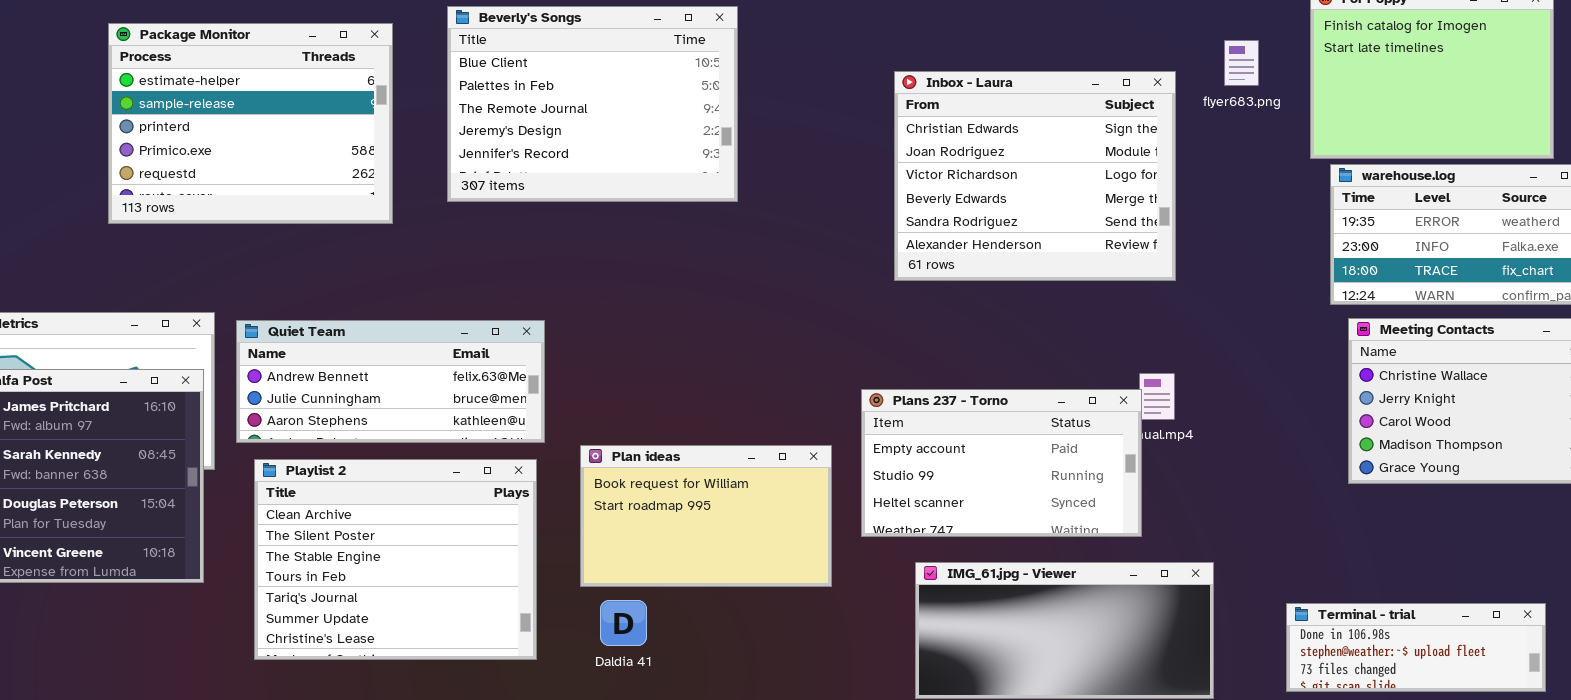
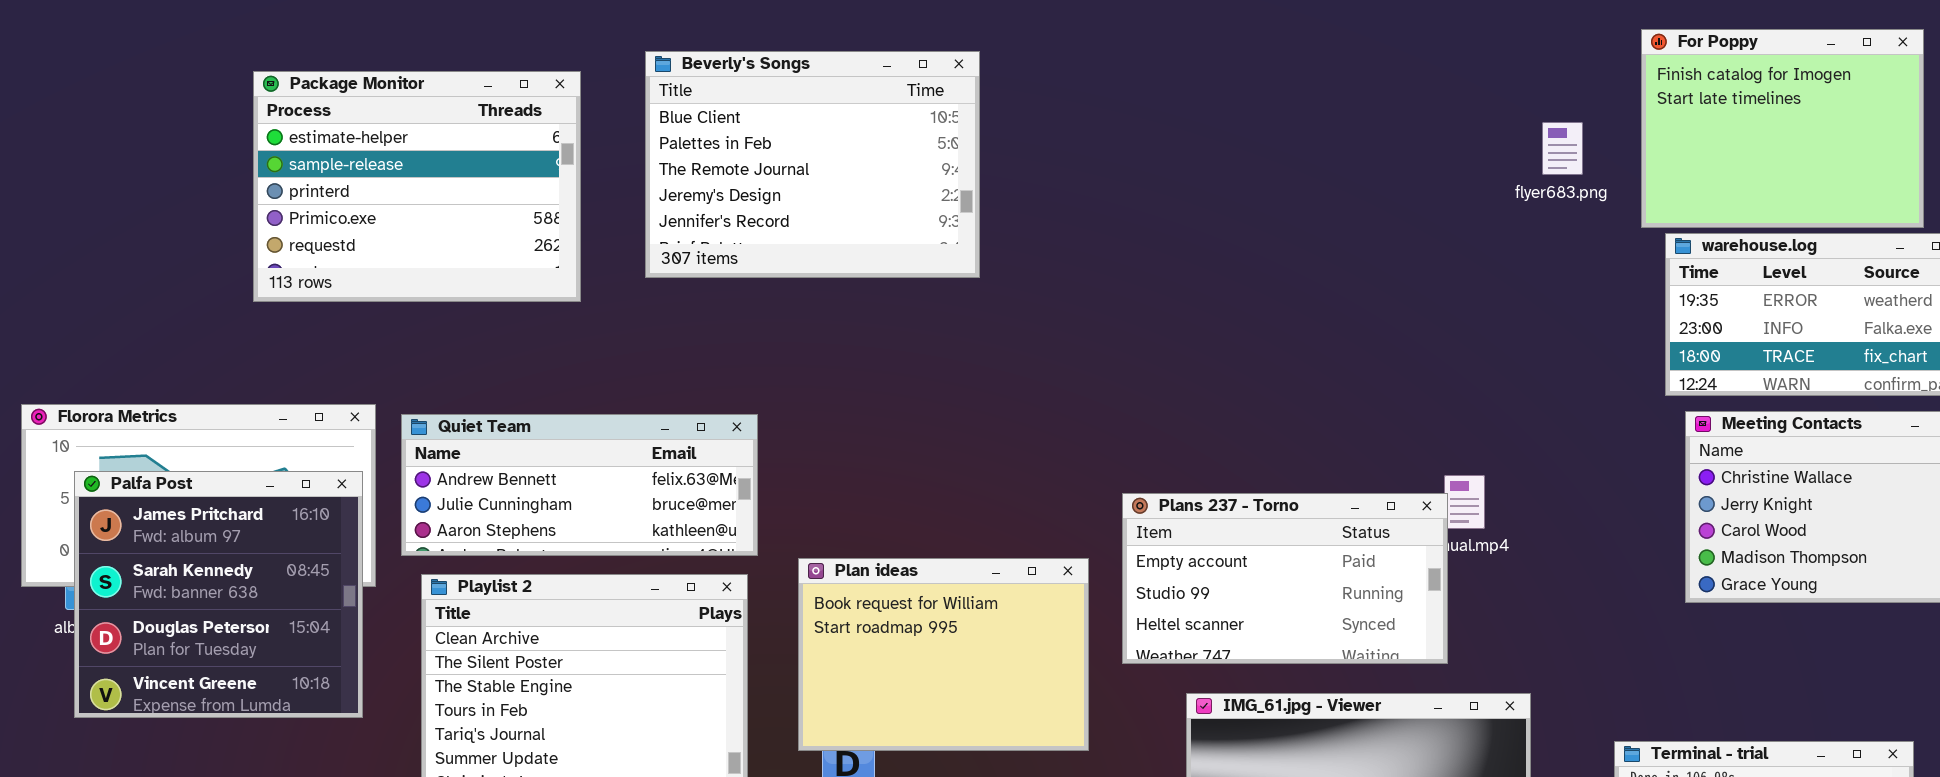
flyer683.png: [1224,40,1259,86] -> [1542,122,1583,175], moved
Inbox - Laura: [894,71,1176,281] -> none, closed
Plan ideas: [580,445,832,587] -> [798,558,1089,751], resized

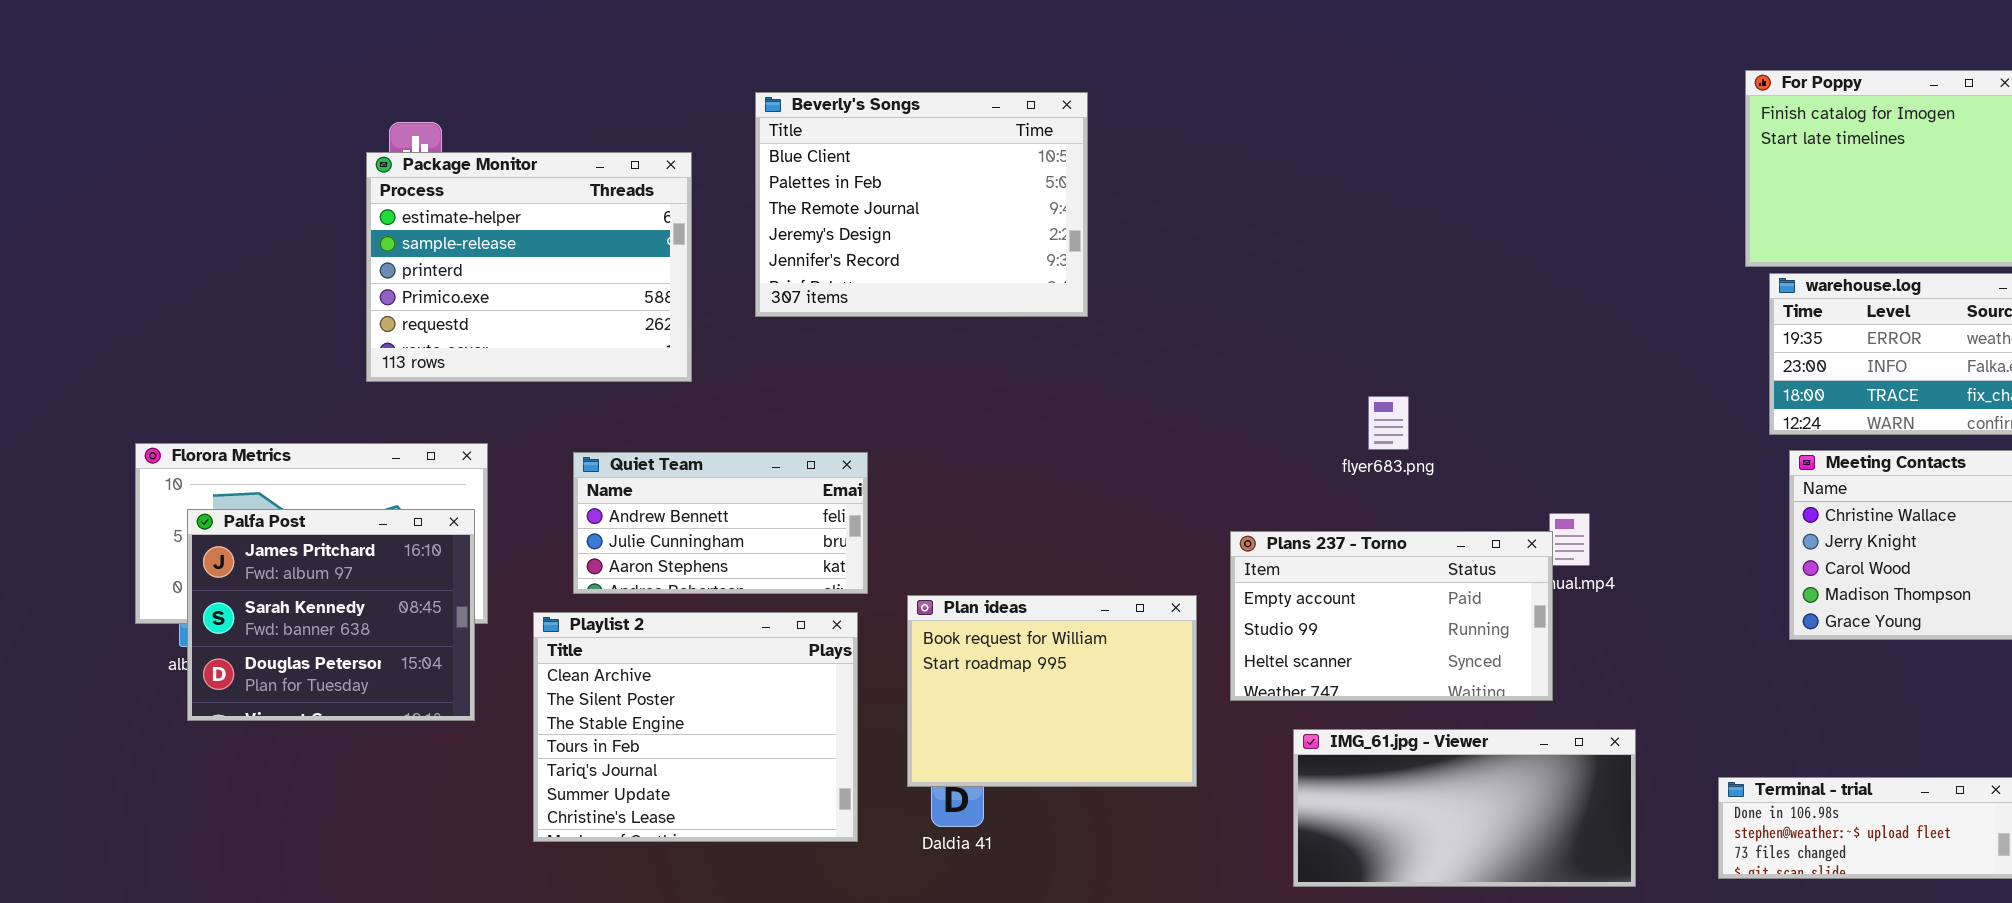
Package Monitor: [253,71,581,302] -> [366,152,692,382], moved
flyer683.png: [1542,122,1583,175] -> [1368,396,1409,450], moved
Quiet Team: [401,414,758,556] -> [573,452,868,594], resized
Palfa Post: [74,471,363,718] -> [187,509,475,721], resized

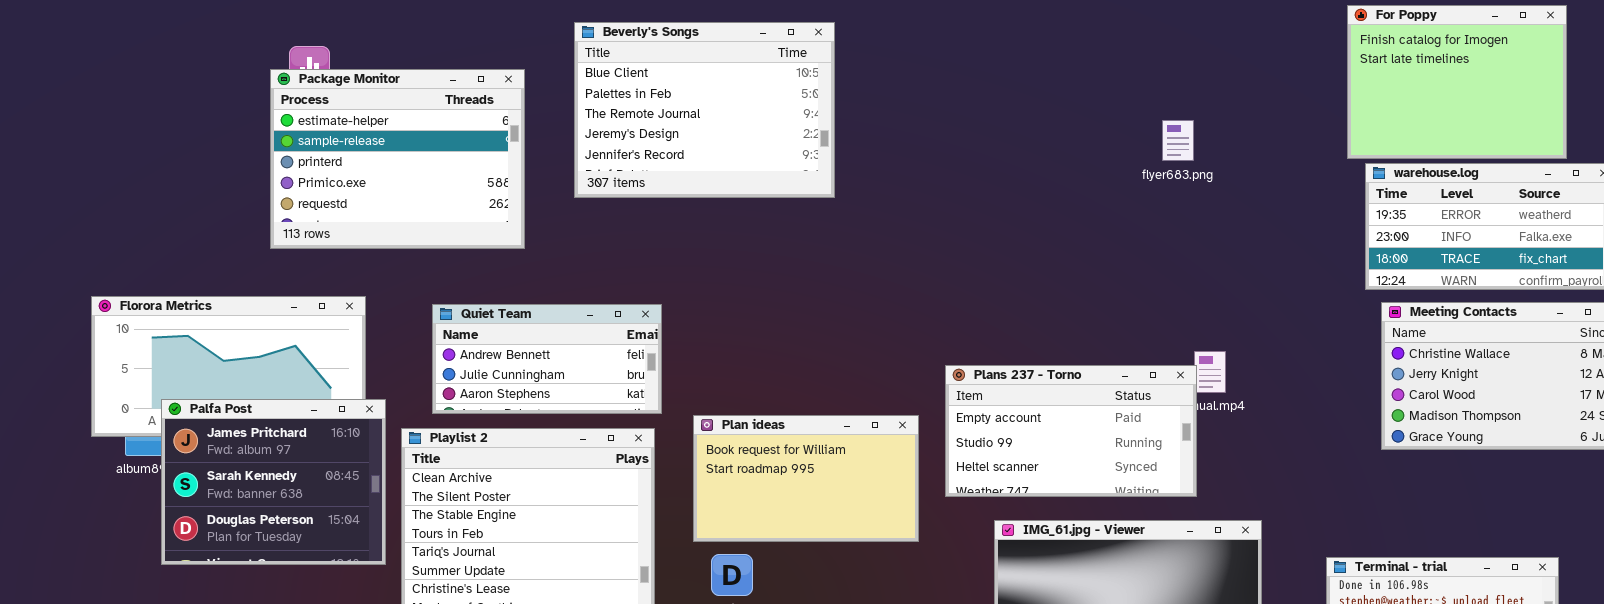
flyer683.png: [1368,396,1409,450] -> [1162,120,1194,161], moved
Palfa Post: [187,509,475,721] -> [161,399,386,565], moved
Plan ideas: [907,595,1197,787] -> [693,415,919,542], resized

